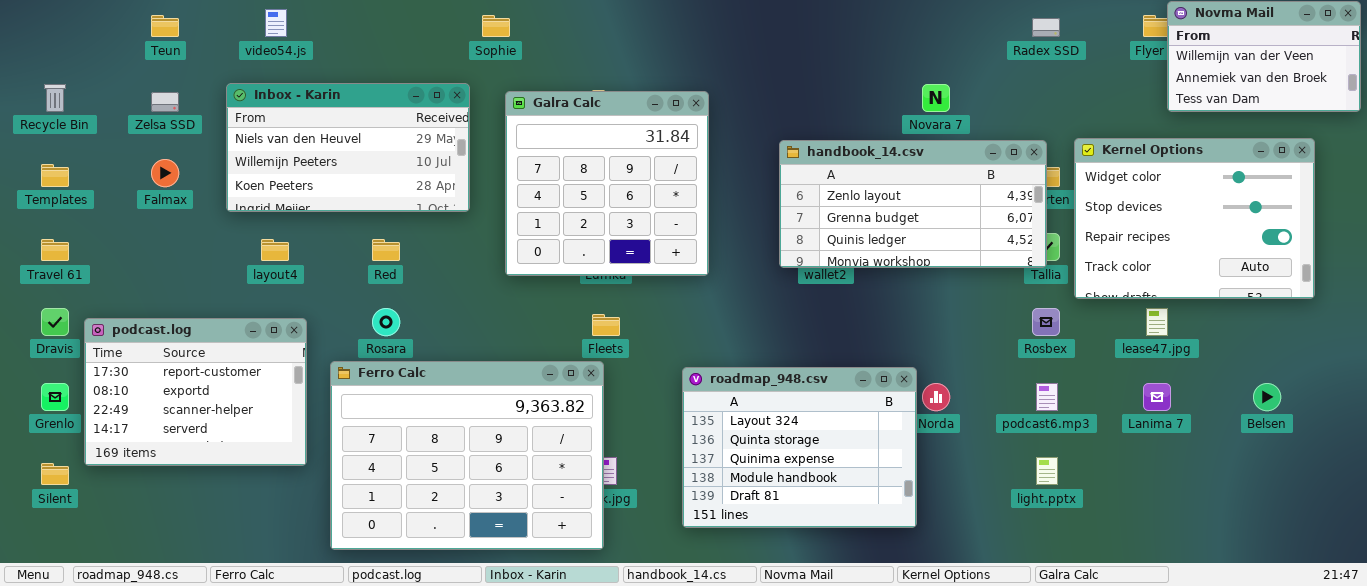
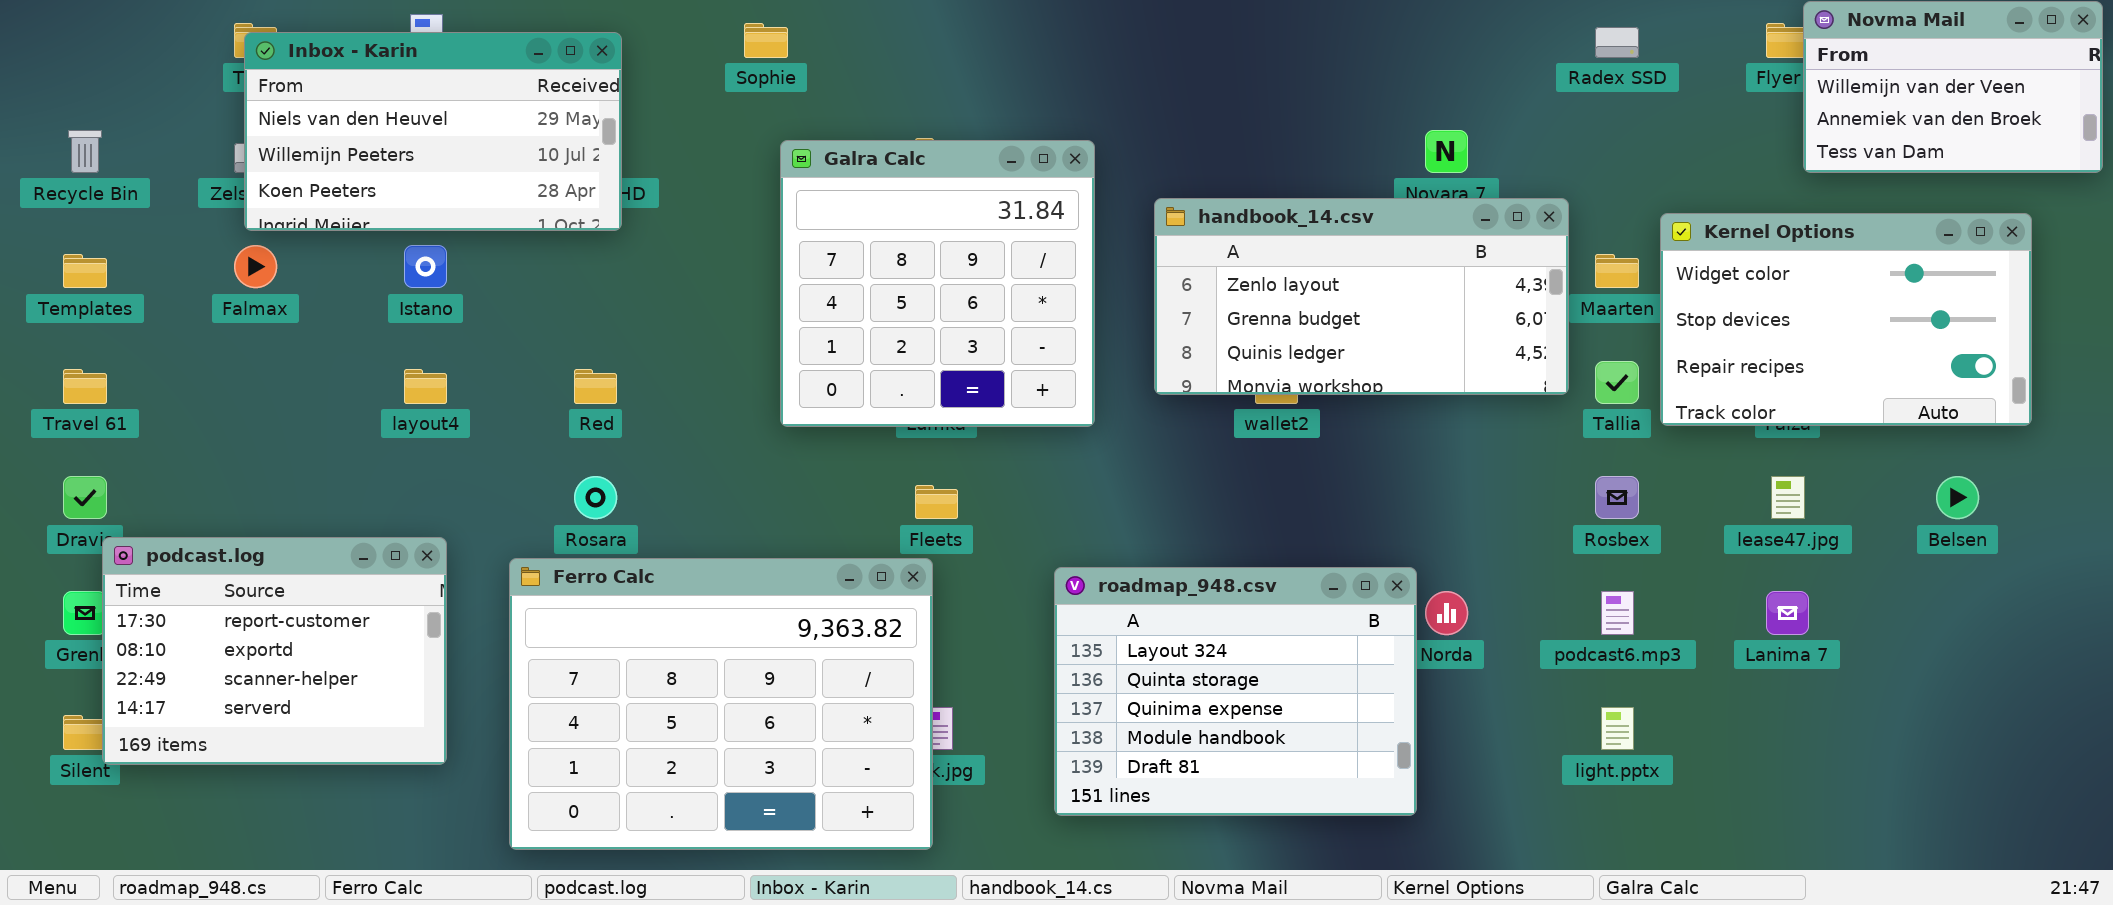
Inbox - Karin: [226,83,470,212] -> [244,32,622,231], moved
Kernel Options: [1074,138,1315,299] -> [1660,213,2032,426], resized
handbook_14.csv: [779,140,1047,268] -> [1154,198,1569,395], moved
podcast.log: [84,318,307,466] -> [102,537,447,765], moved
Belsen: [1253,383,1281,411] -> [1936,476,1979,519], moved

